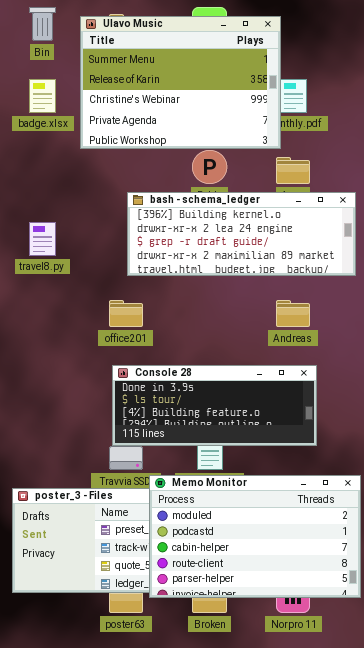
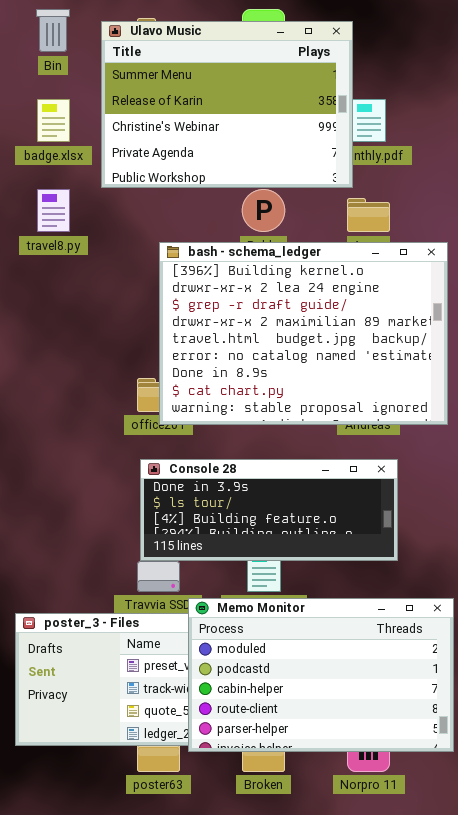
bash - schema_ledger: [127,192,356,276] -> [159,242,448,425], resized
travel8.py: [29,222,56,256] -> [37,189,70,232], moved

